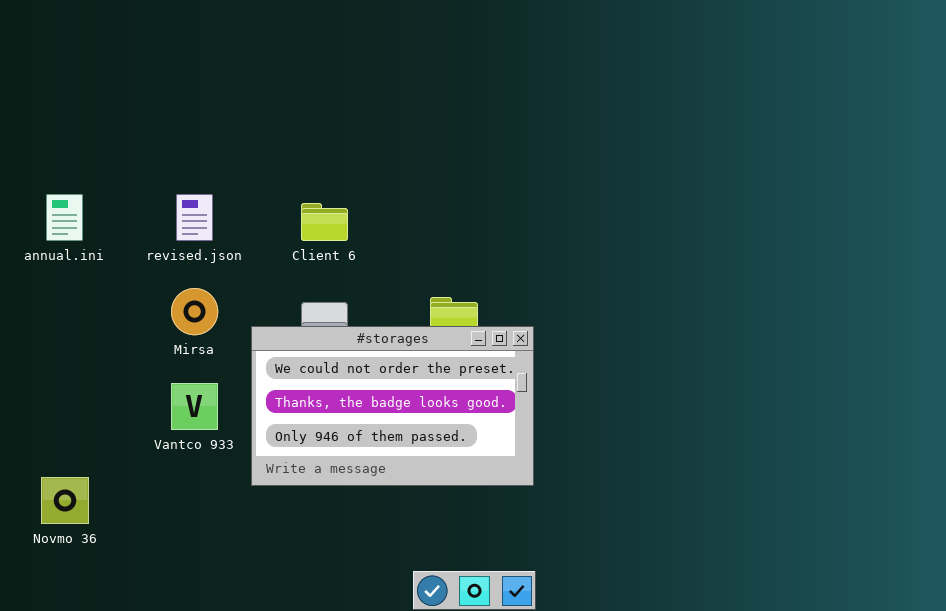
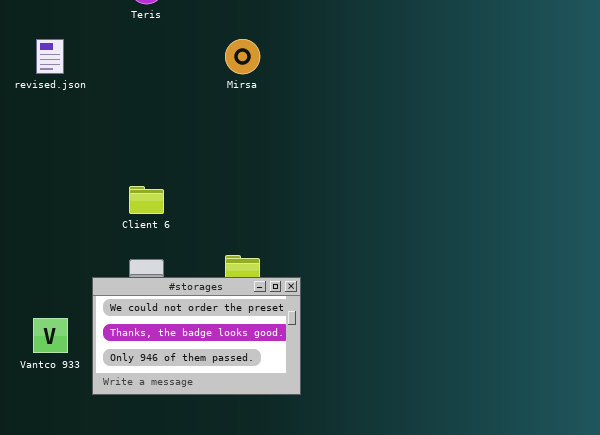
revised.json: [176,194,213,241] -> [36,39,64,74], moved
Mirsa: [171,288,218,335] -> [225,39,260,74], moved

